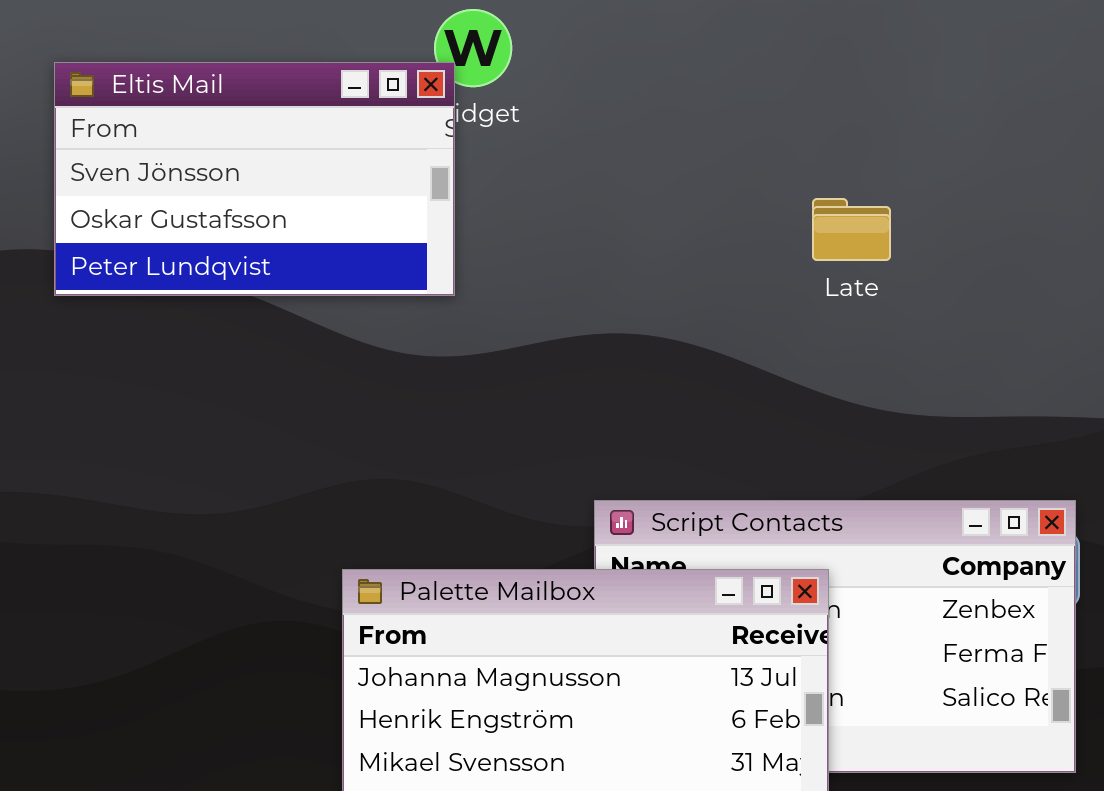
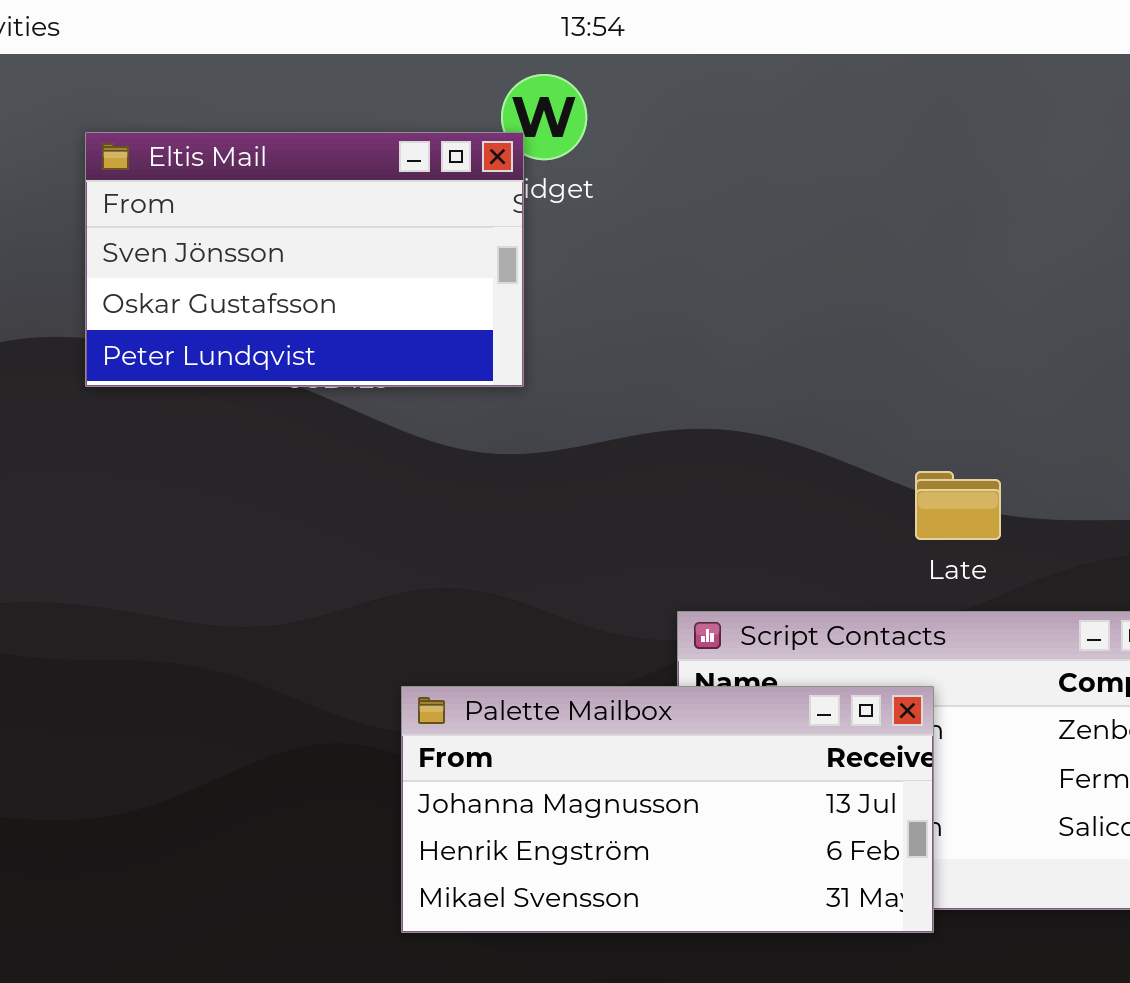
Late: [812,198,891,261] -> [915,471,1001,540], moved

